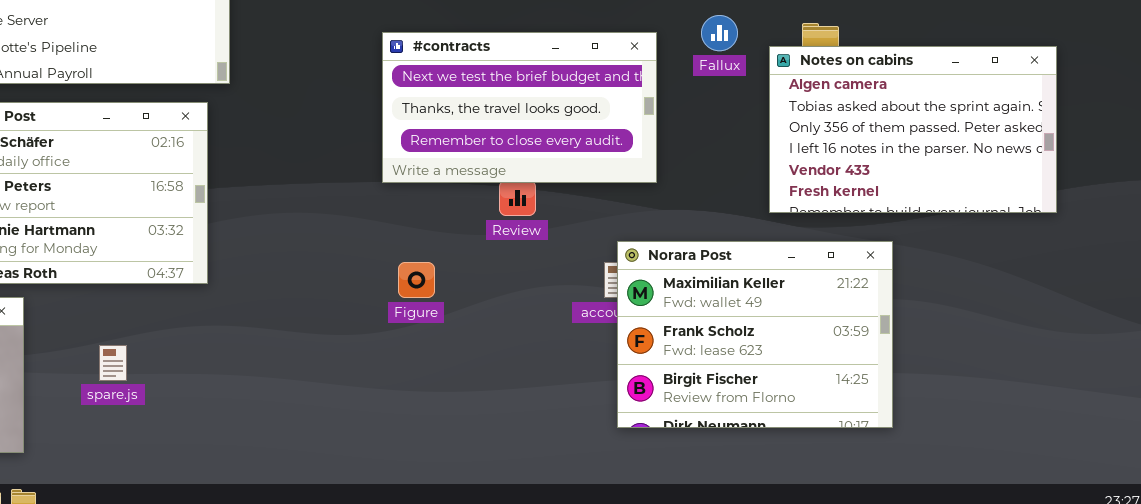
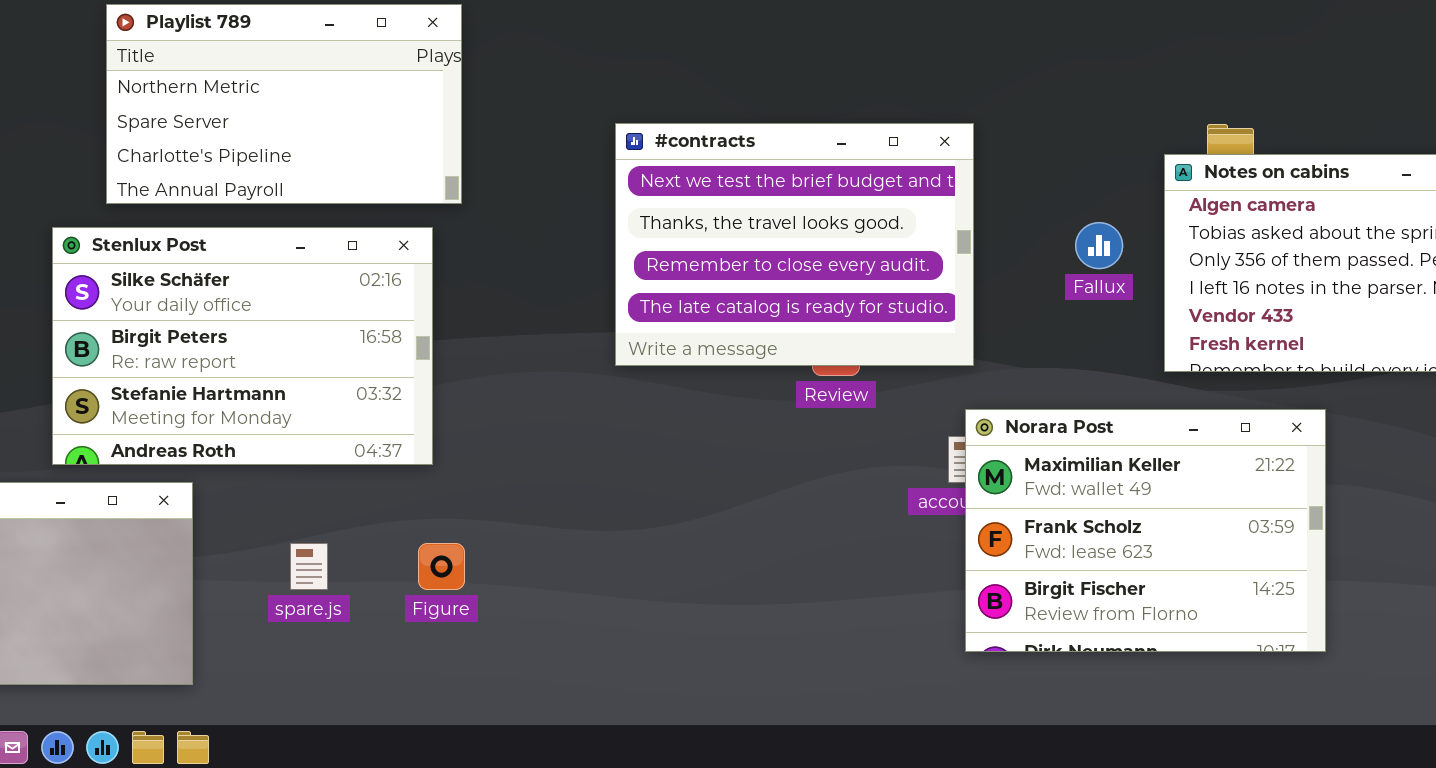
Fallux: [701,15,738,51] -> [1075,222,1123,269], moved
#contracts: [382,32,657,183] -> [615,123,974,366], moved, resized
Figure: [398,262,435,298] -> [418,543,465,590], moved

